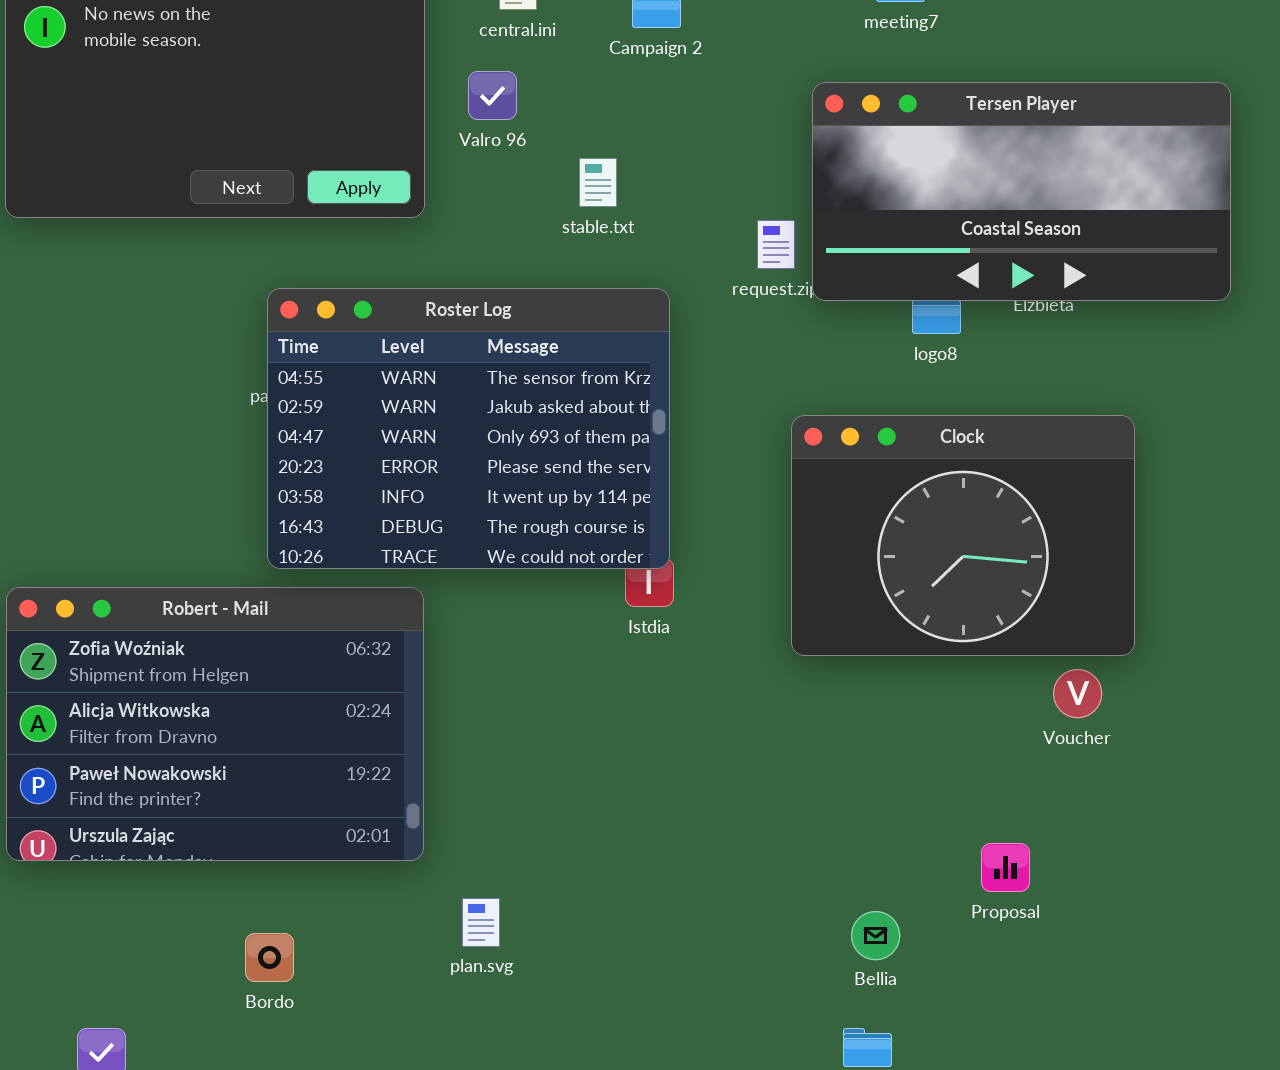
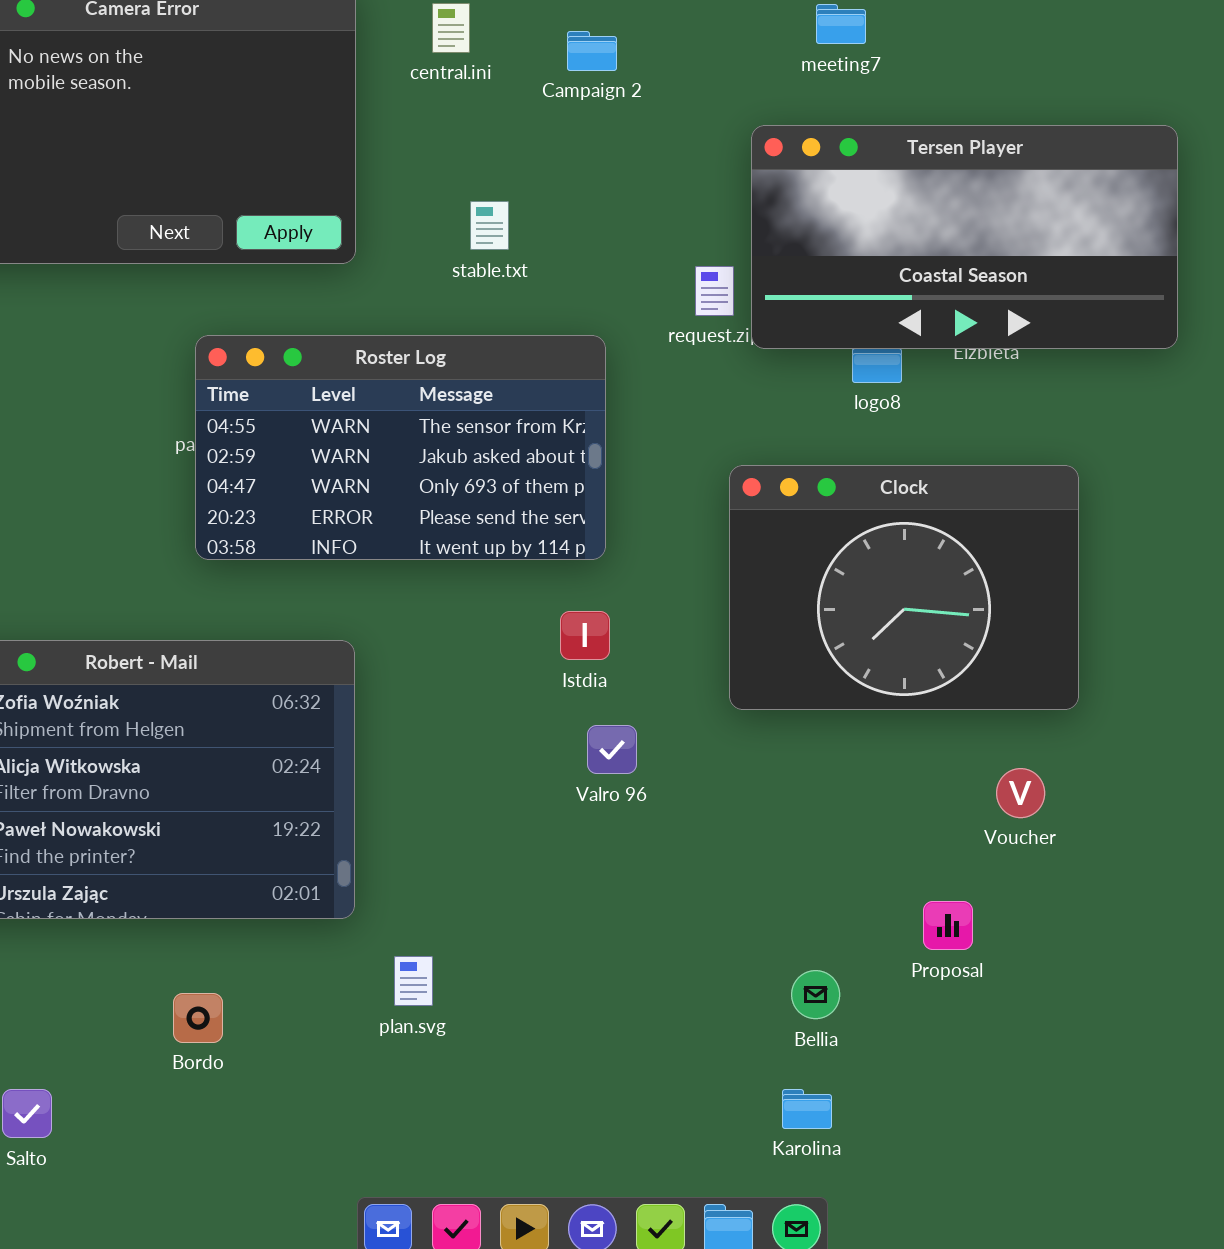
Valro 96: [468,71,517,120] -> [587,725,637,774], moved
stable.txt: [579,158,617,207] -> [470,201,509,250], moved
Roster Log: [267,288,670,569] -> [195,335,606,560], resized
Voucher: [1053,669,1102,718] -> [996,768,1045,818], moved

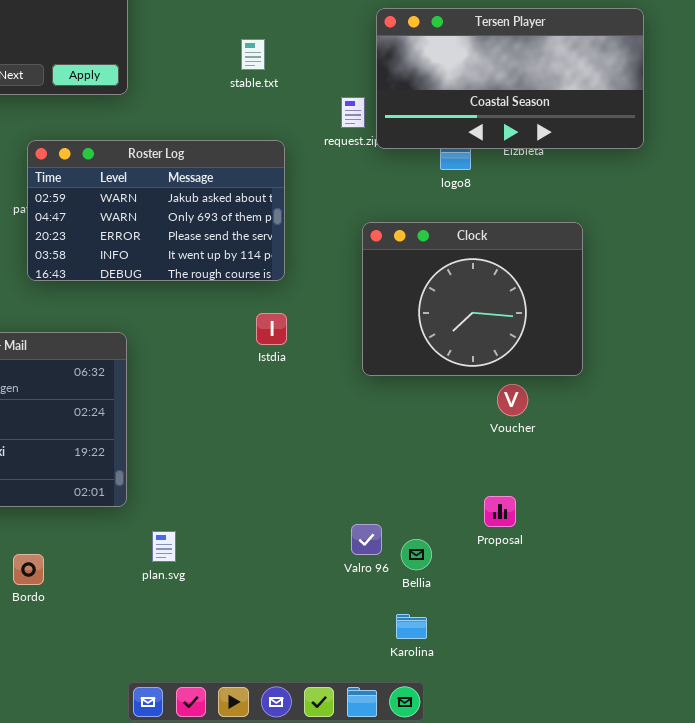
stable.txt: [470,201,509,250] -> [241,39,265,70], moved
Roster Log: [195,335,606,560] -> [27,140,285,281], scrolled down 1 row
Valro 96: [587,725,637,774] -> [351,524,382,555], moved
Voucher: [996,768,1045,818] -> [497,384,528,416], moved

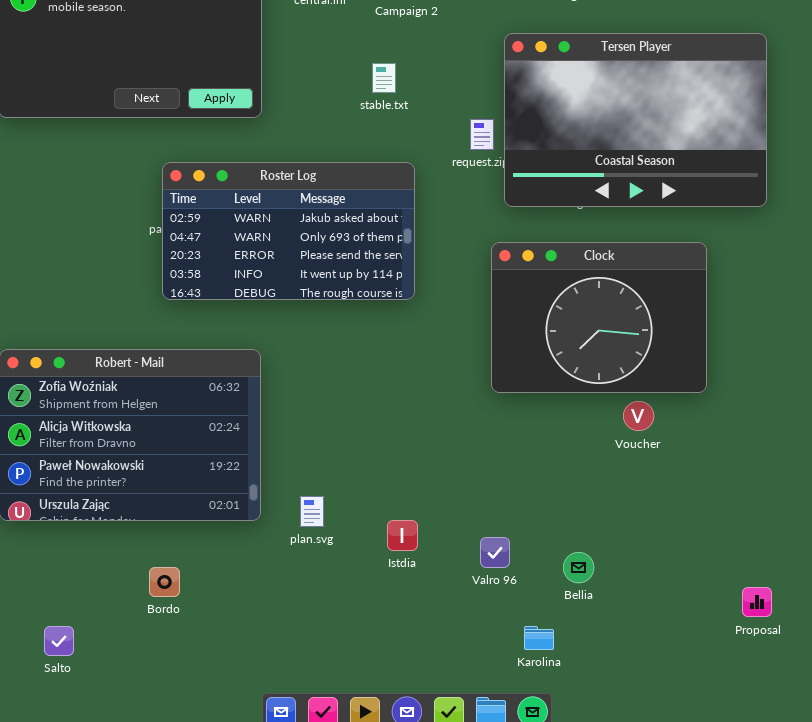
Tersen Player: [376,8,644,149] -> [504,33,767,207], resized
Istdia: [256,313,287,345] -> [387,520,418,551], moved
Proposal: [484,496,516,527] -> [742,587,772,617], moved
plan.svg: [152,531,176,562] -> [300,496,324,527], moved
Bellia: [401,539,432,570] -> [563,552,594,583], moved

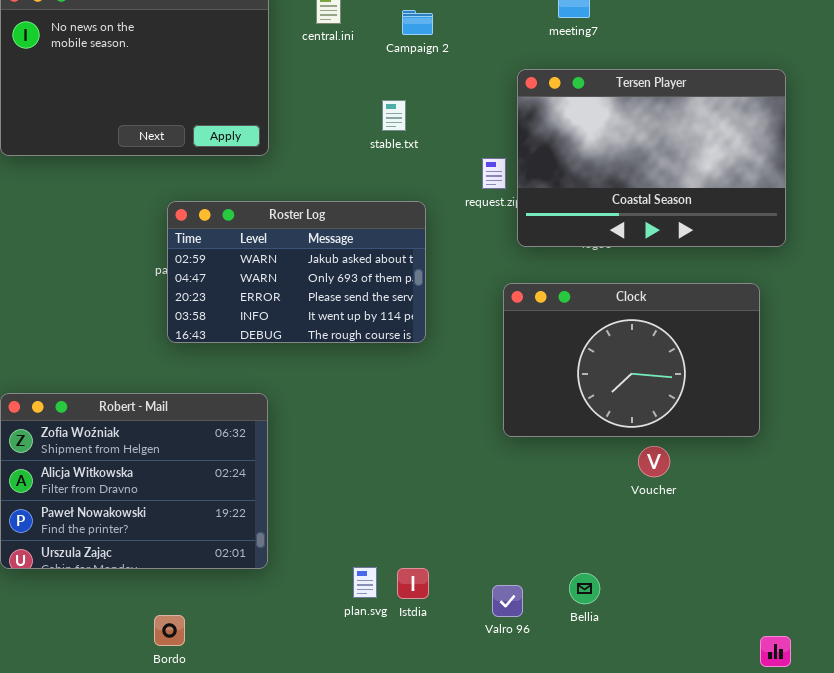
Clock: [491,242,707,393] -> [503,283,760,437], resized
plan.svg: [300,496,324,527] -> [353,567,377,598], moved
Bellia: [563,552,594,583] -> [569,573,600,604], moved

